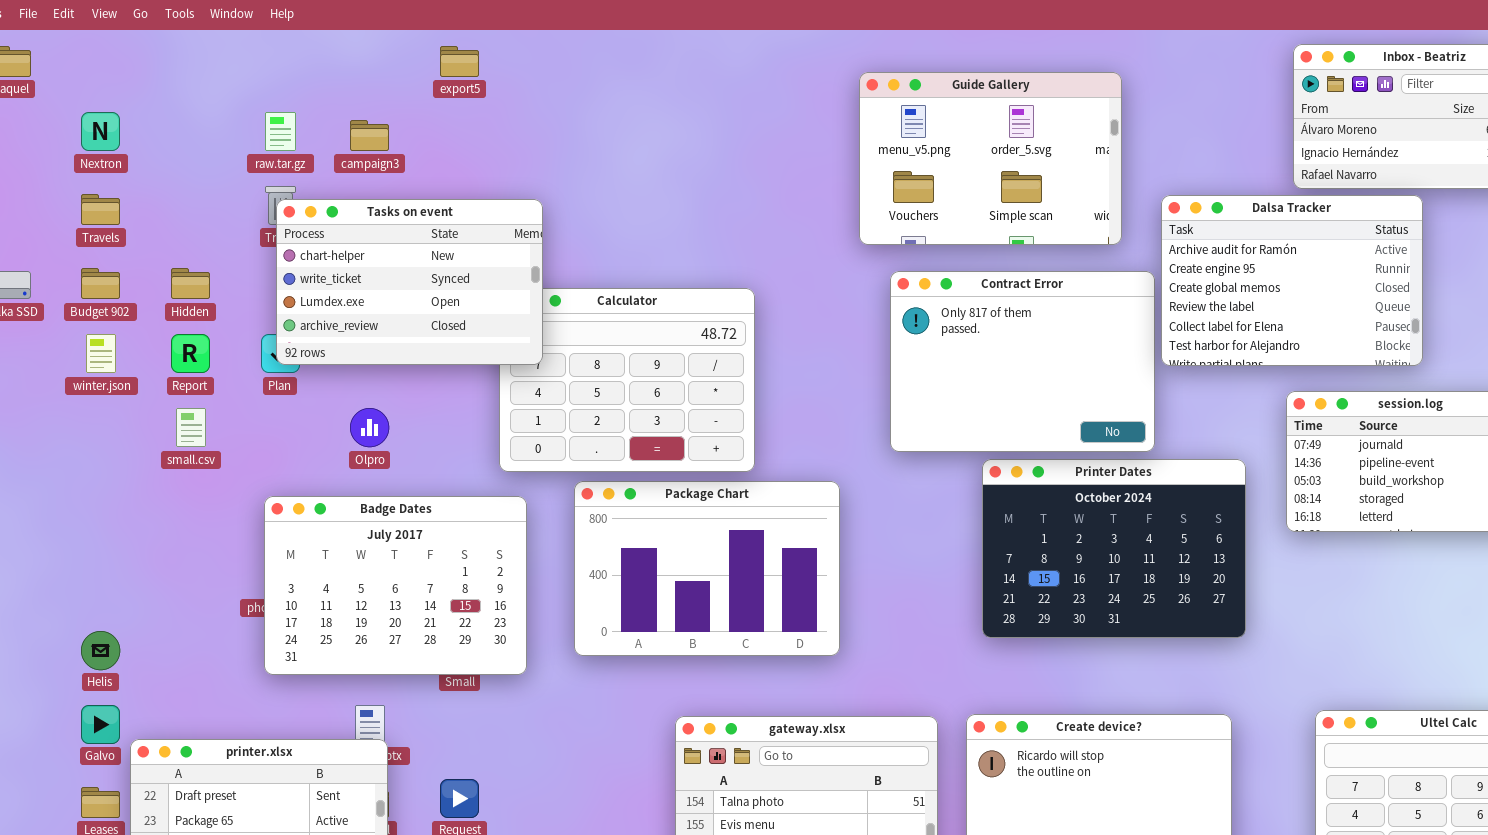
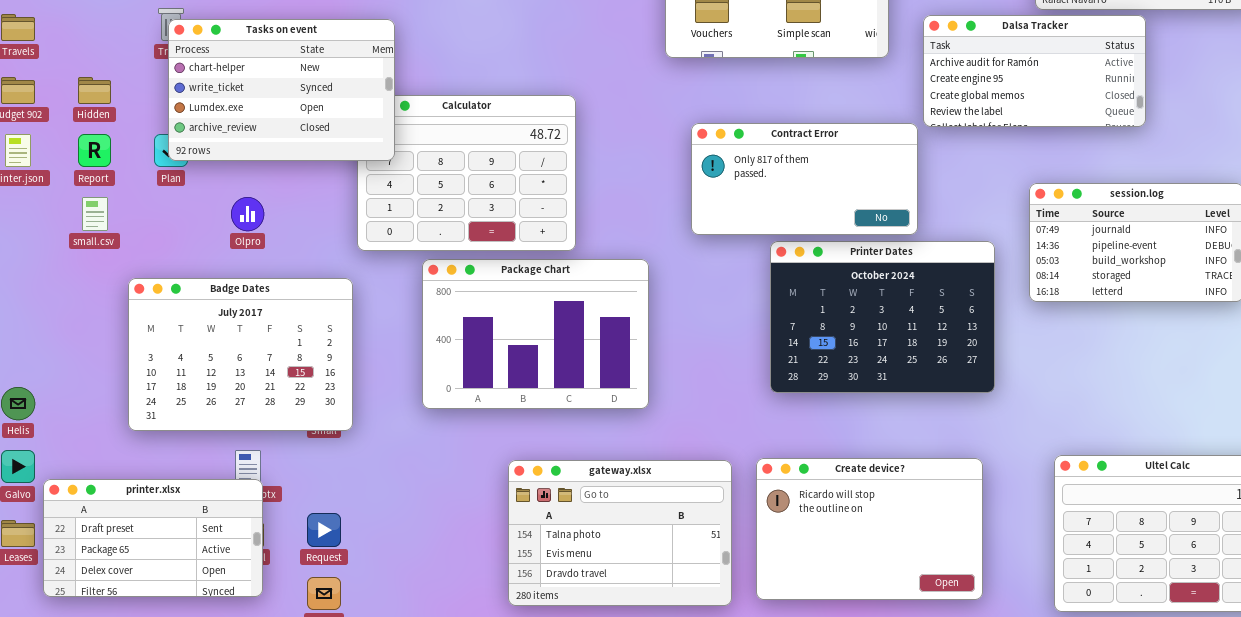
Dalsa Tracker: [1161,195,1423,366] -> [923,15,1146,127], resized
Contract Error: [890,271,1155,452] -> [691,123,918,235], resized
Badge Dates: [264,496,527,675] -> [128,278,353,431], moved

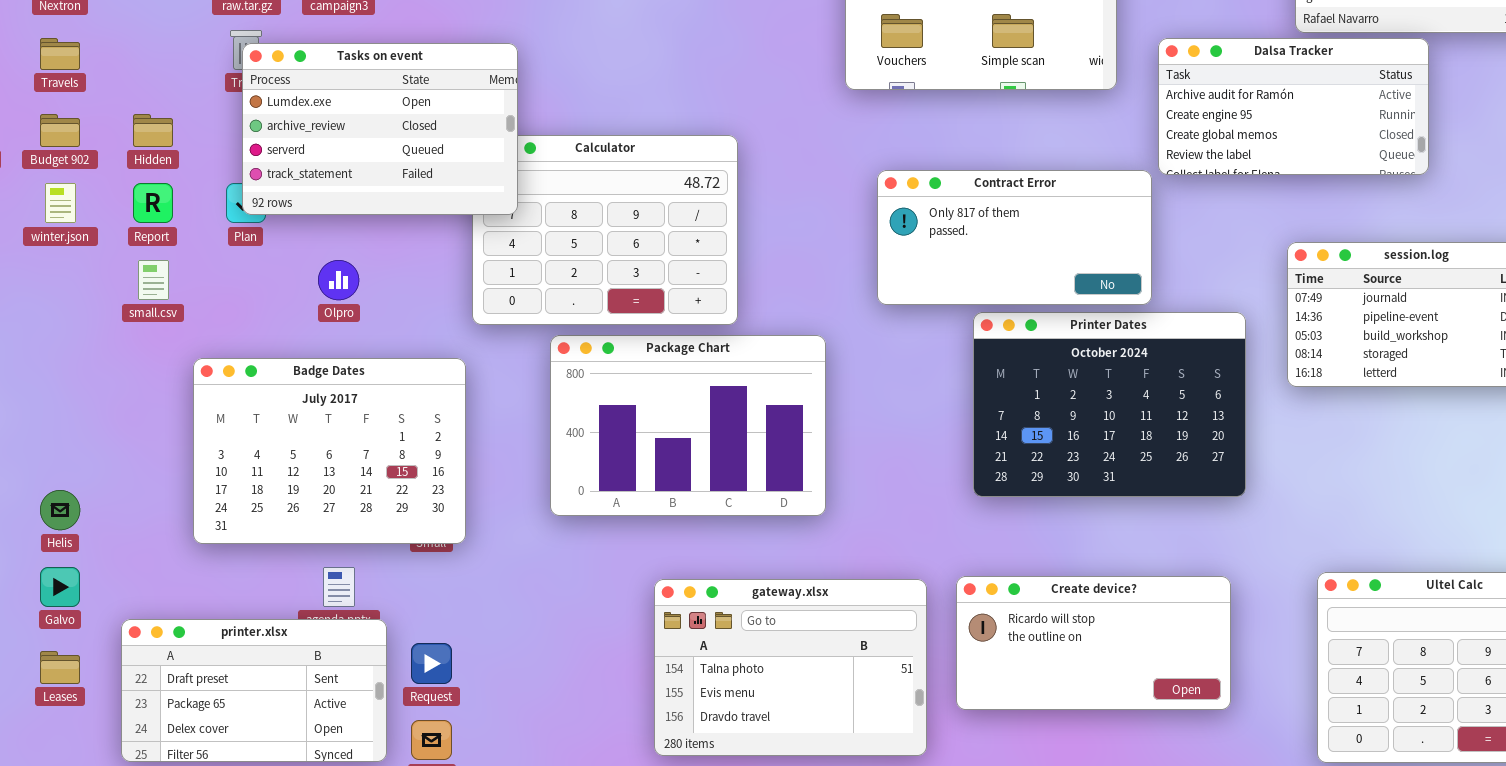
Tasks on event: [168,19,395,161] -> [242,43,518,215], scrolled down 2 rows
Create device?: [756,458,983,600] -> [956,576,1231,710], resized
printer.xlsx: [43,479,263,597] -> [121,619,387,762], moved

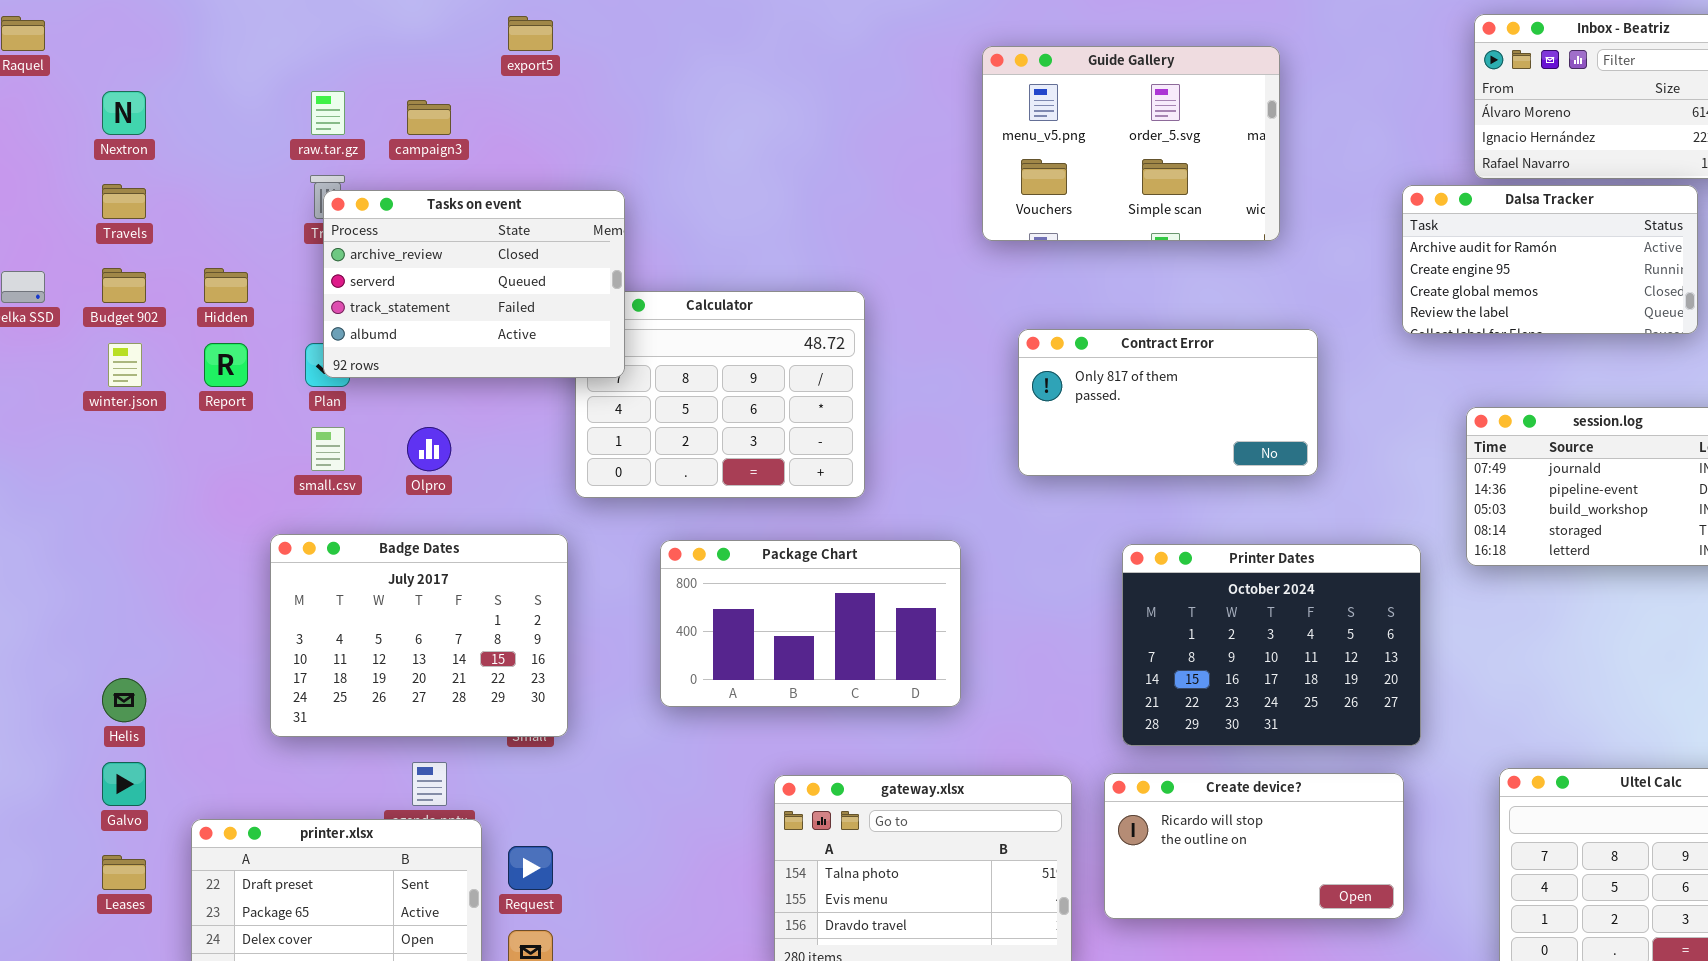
Dalsa Tracker: [1158,38,1429,175] -> [1402,185,1698,334], moved
Tasks on event: [242,43,518,215] -> [323,190,625,378], scrolled down 1 row
small.csv: [138,260,169,300] -> [311,427,345,471], moved
Printer Dates: [973,312,1246,497] -> [1122,544,1421,746], moved
Package Chart: [550,335,826,516] -> [660,540,961,707], resized

